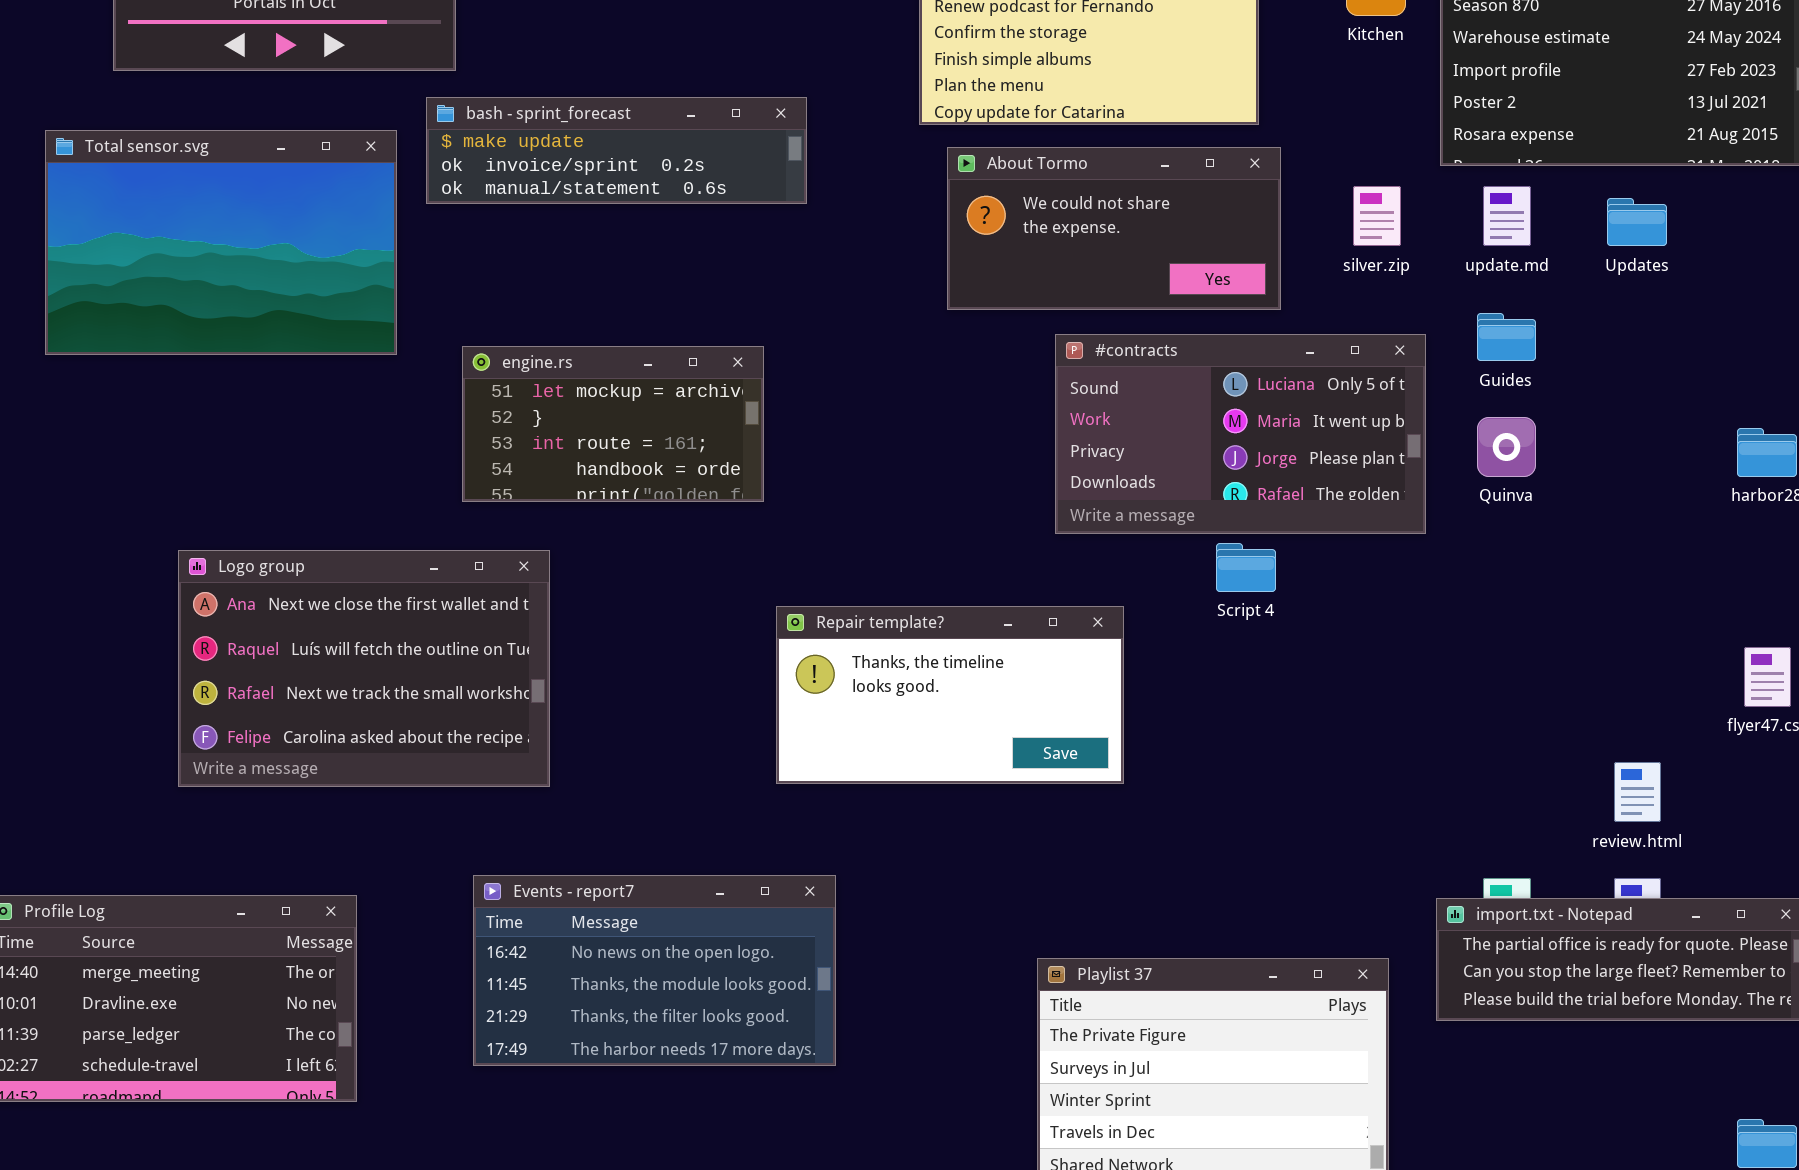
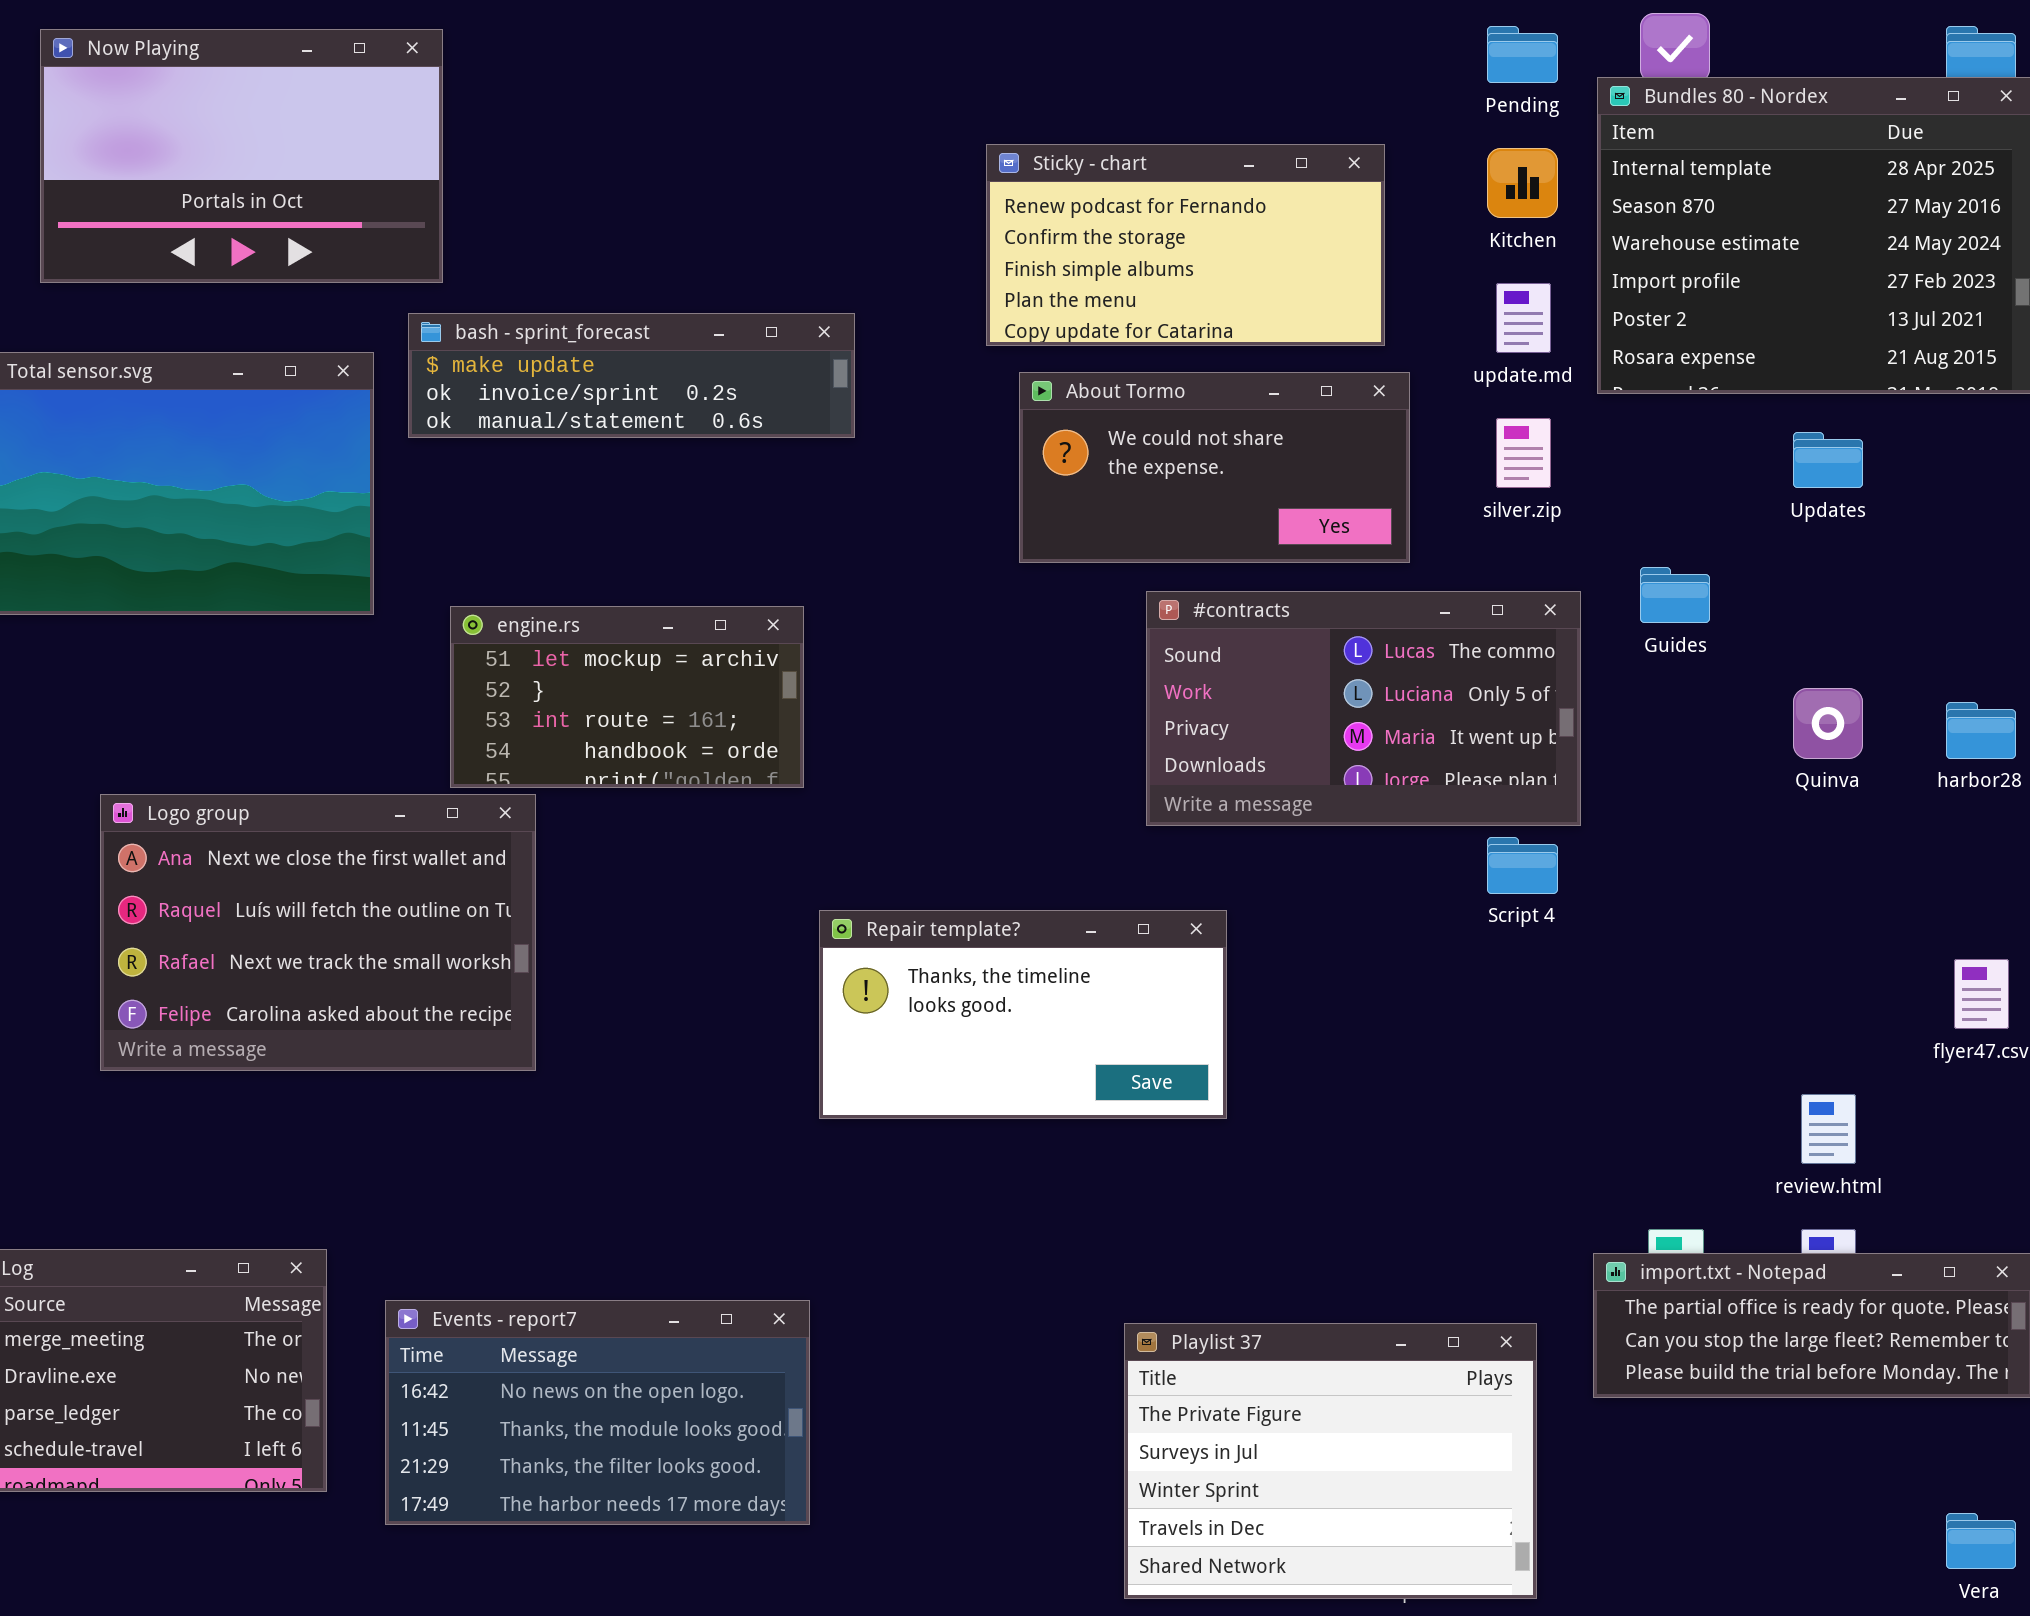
update.md: [1483,186,1531,246] -> [1496,283,1551,353], moved
#contracts: [1055,334,1426,534] -> [1146,591,1581,826], scrolled up 1 row
Quinva: [1477,417,1536,477] -> [1793,688,1863,759], moved
Script 4: [1216,543,1276,592] -> [1487,837,1558,894], moved
Logo group: [178,550,550,787] -> [100,794,536,1071], moved
Events - report7: [473,875,836,1066] -> [385,1300,810,1525], moved

